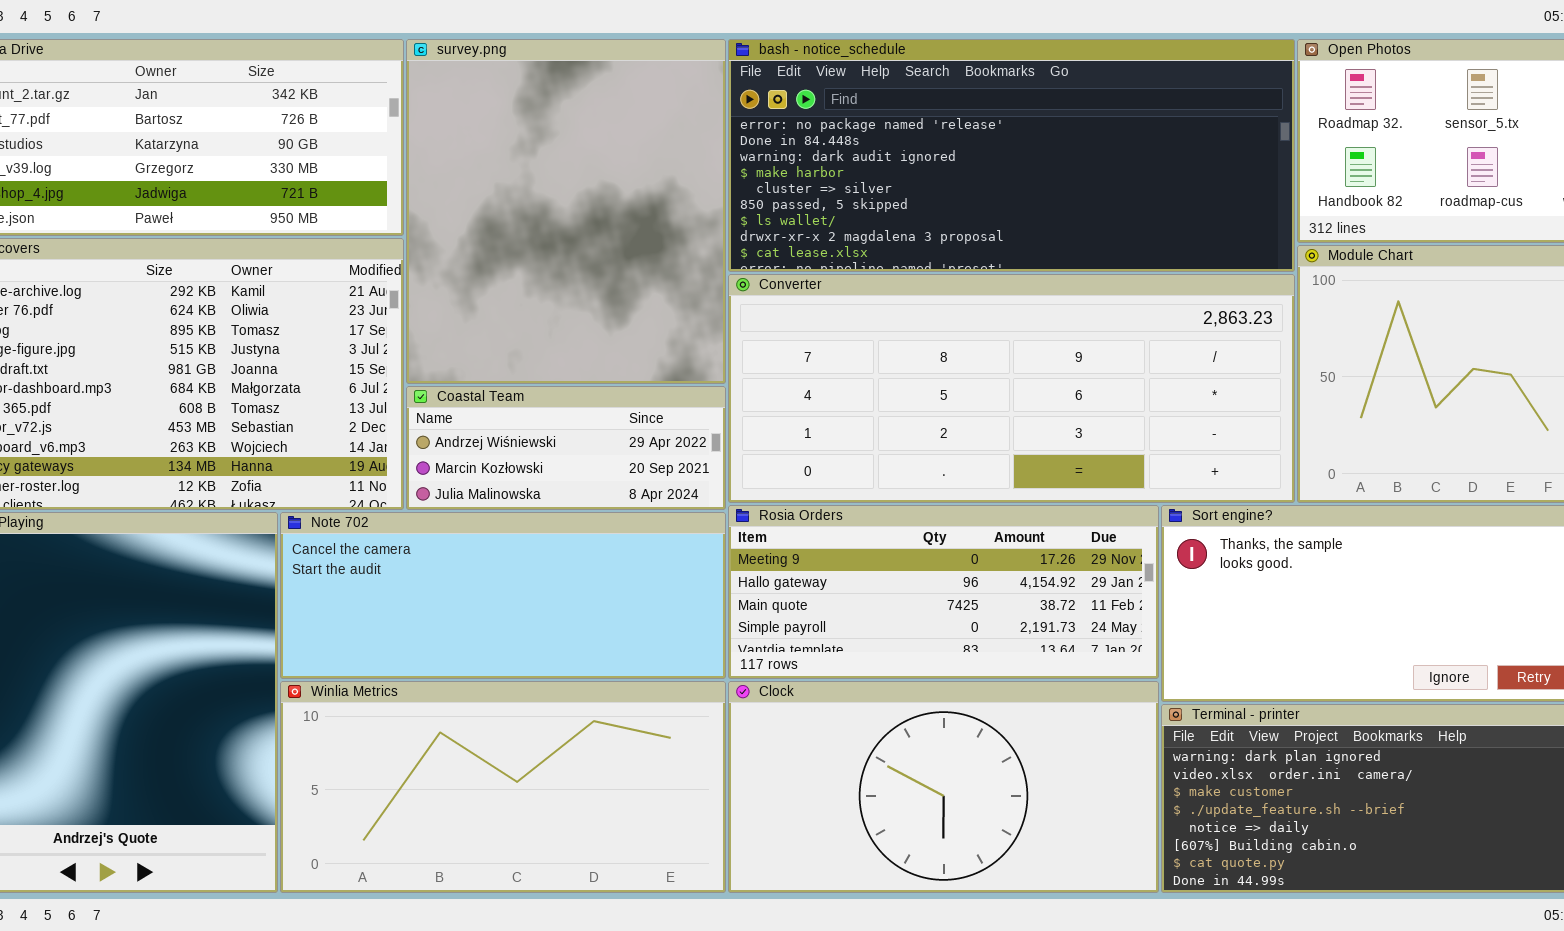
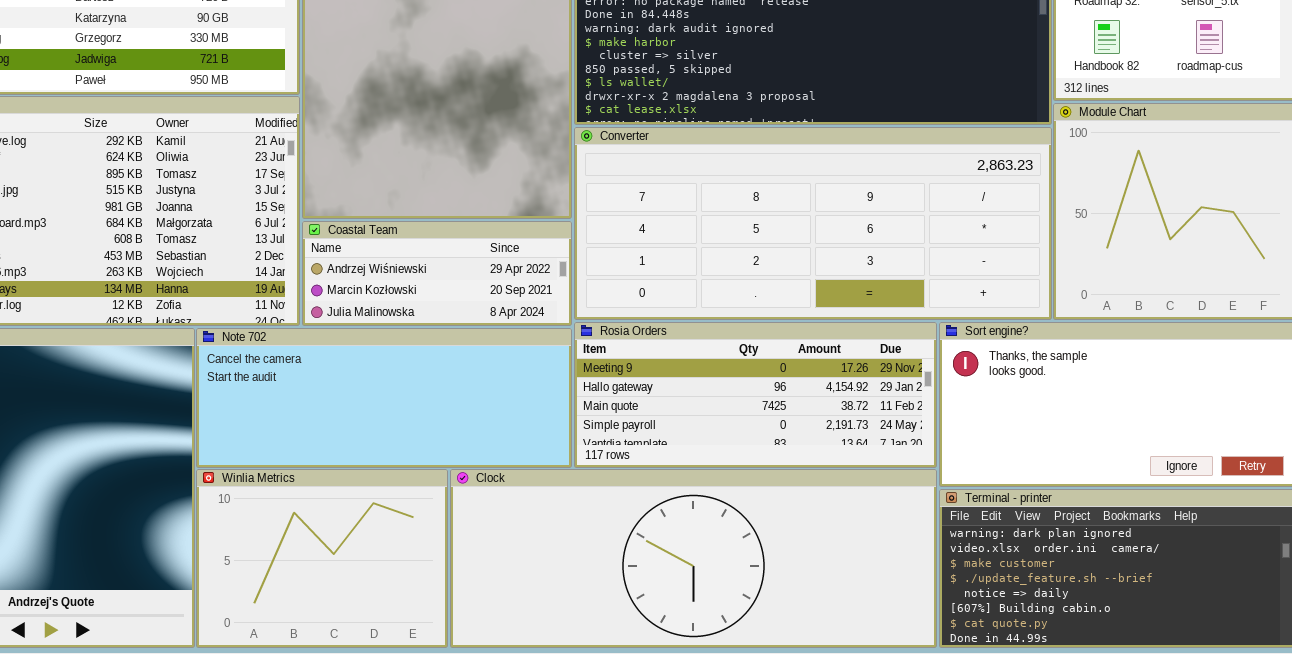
Winlia Metrics: [280,681,726,893] -> [196,469,448,648], resized
Clock: [728,681,1159,893] -> [450,469,937,648], resized

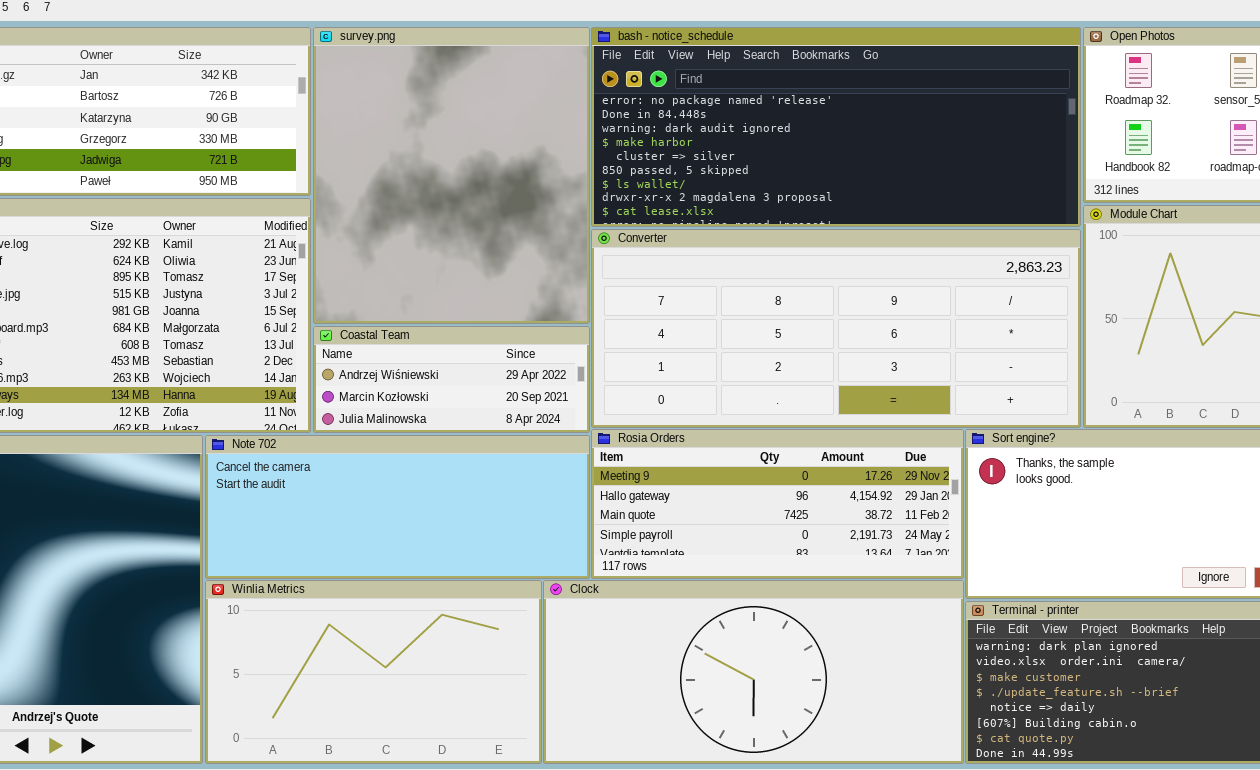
Winlia Metrics: [196,469,448,648] -> [205,580,542,764], resized
Clock: [450,469,937,648] -> [543,580,964,764], resized

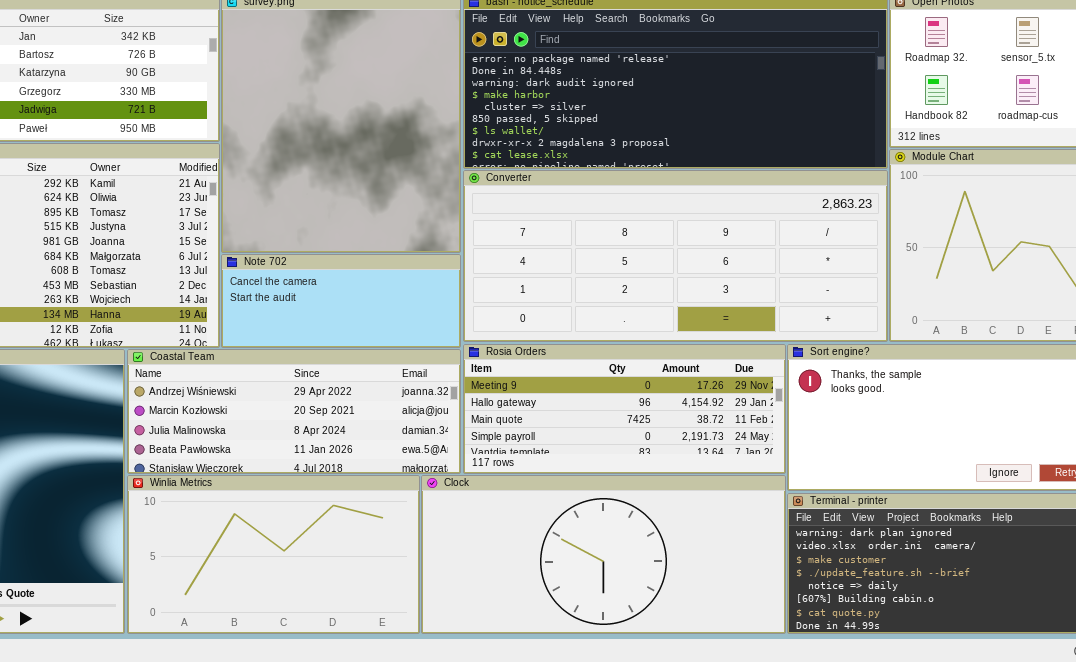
Coastal Team: [313,326,590,433] -> [127,349,461,474], moved, resized
Note 702: [205,435,590,579] -> [221,254,461,348], moved, resized

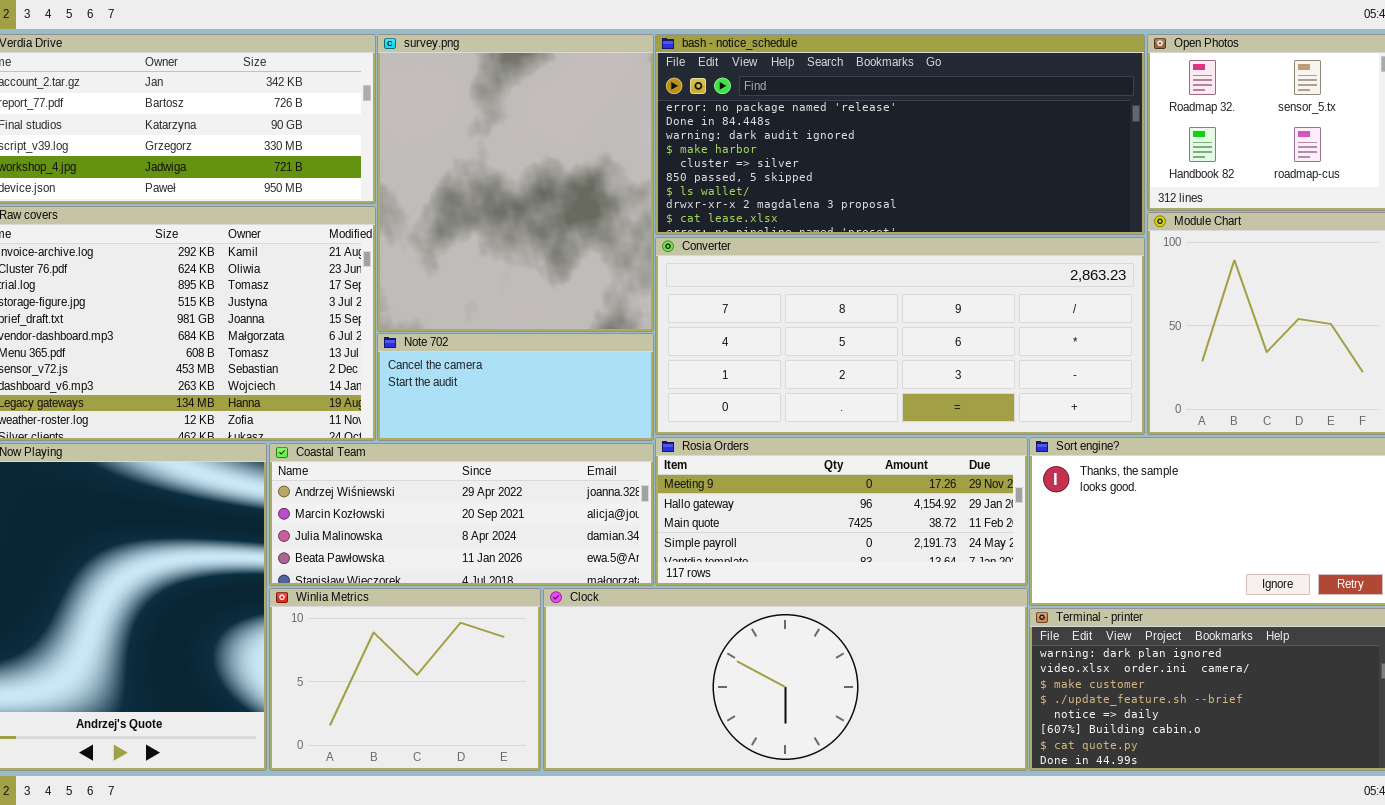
Winlia Metrics: [127,475,420,634] -> [269,588,541,771], resized
Clock: [421,475,786,634] -> [543,588,1028,771], resized

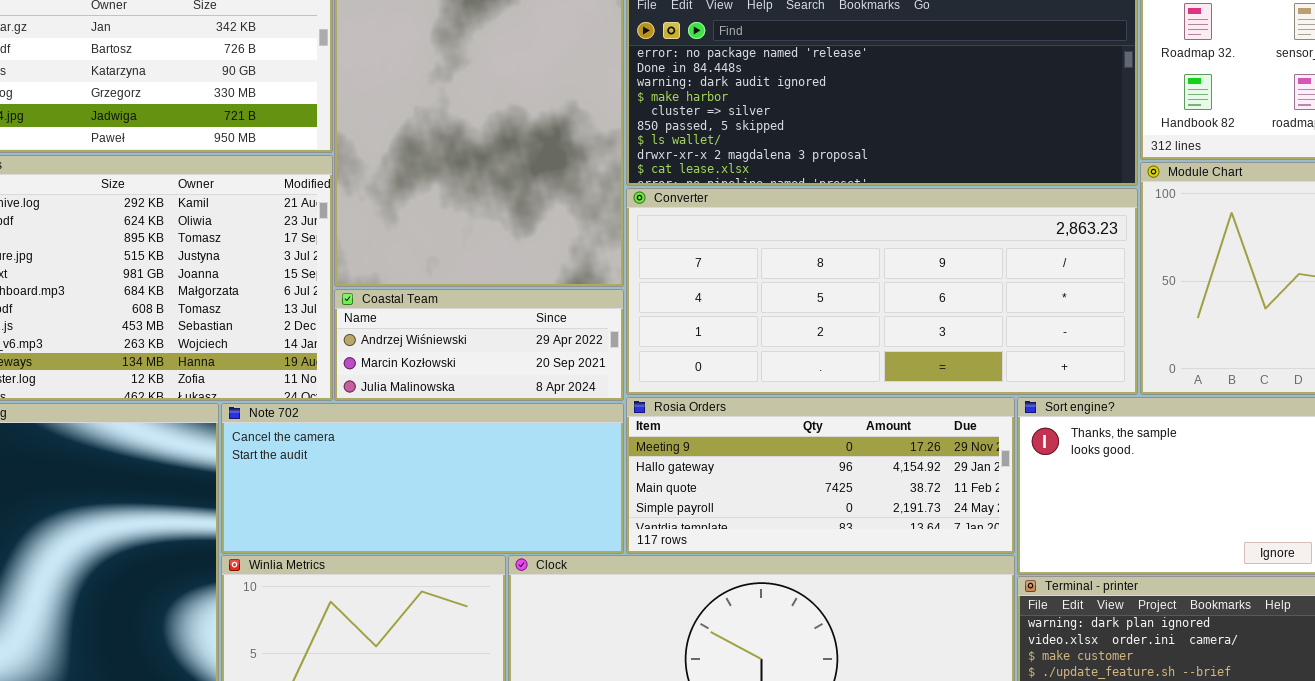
Note 702: [377,333,654,441] -> [221,403,624,554], moved, resized
Coastal Team: [269,443,654,586] -> [334,289,624,401], moved, resized

